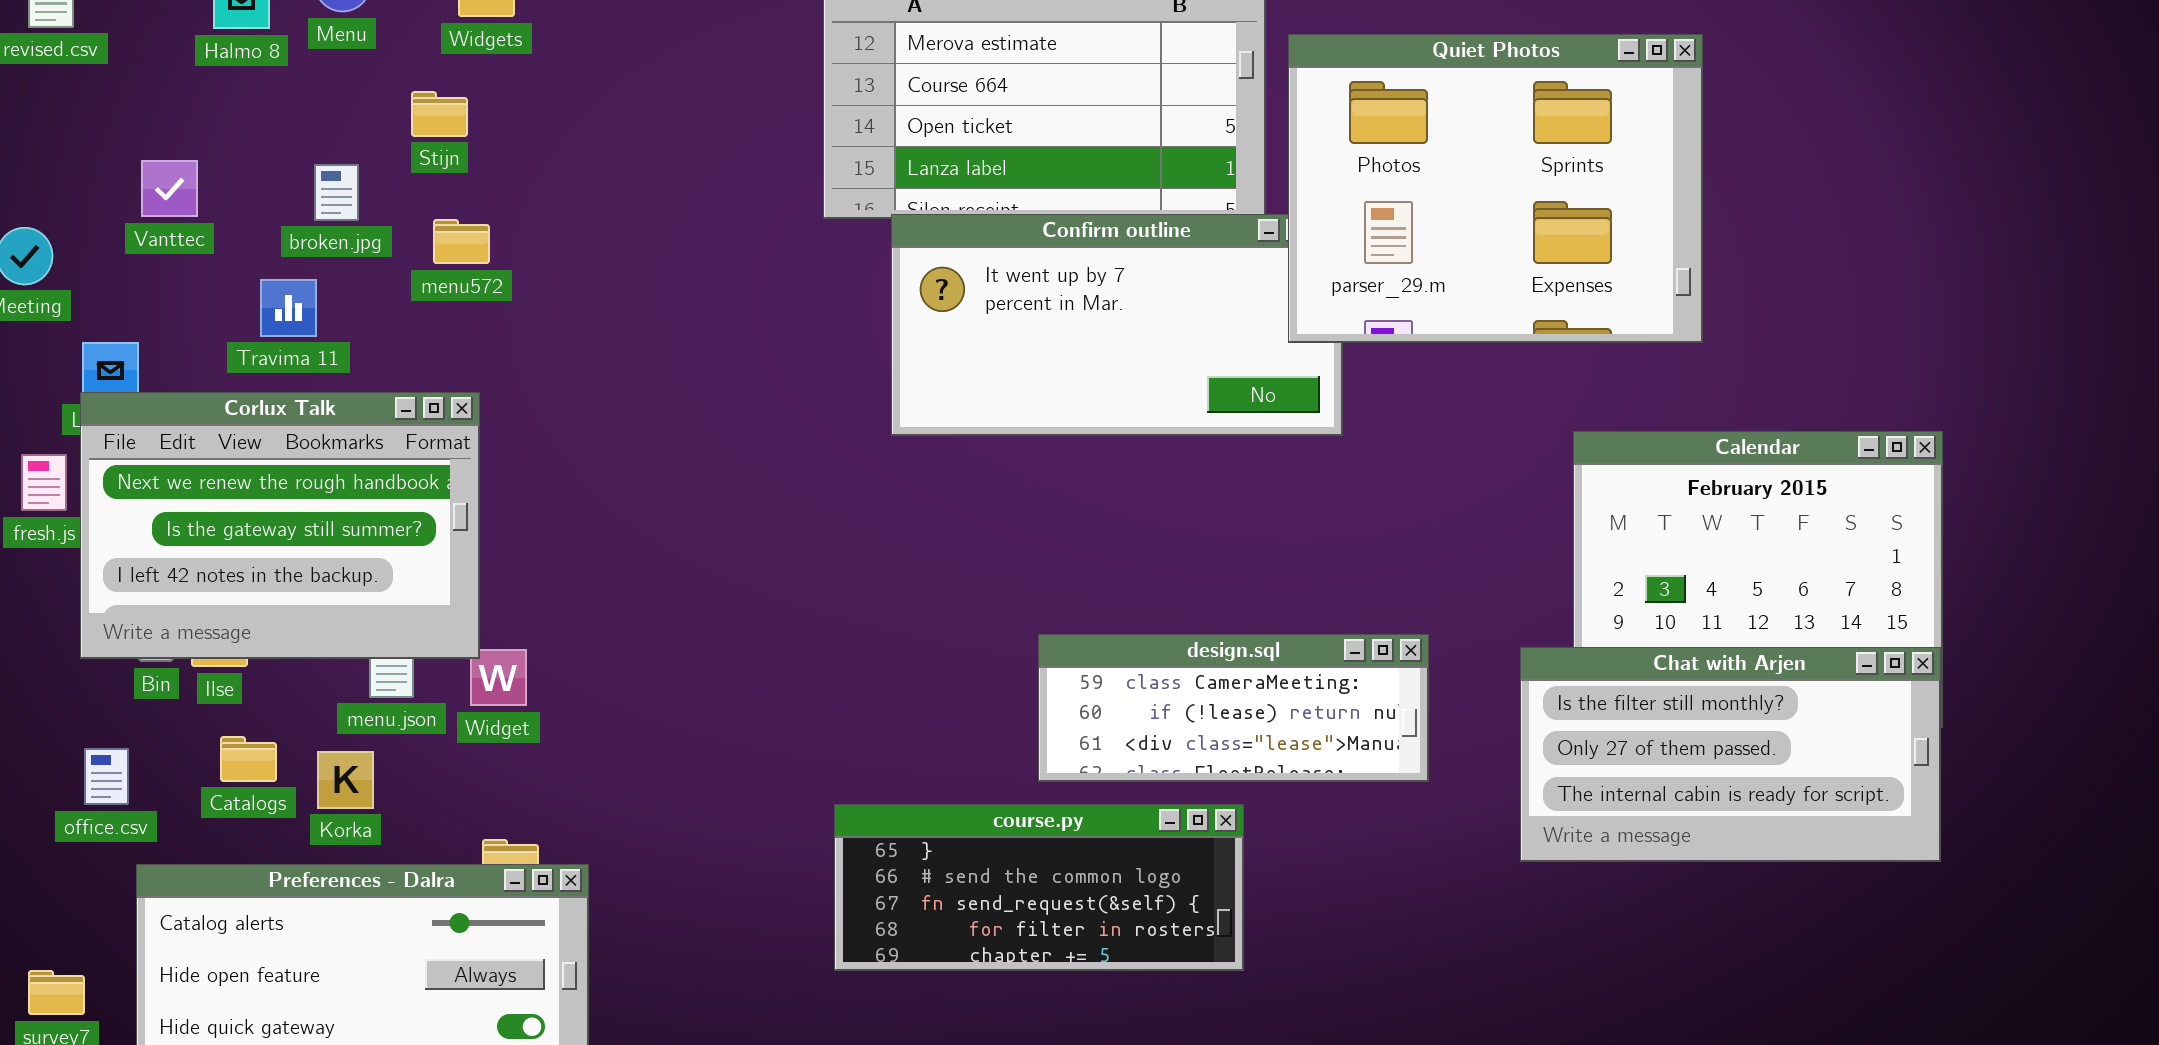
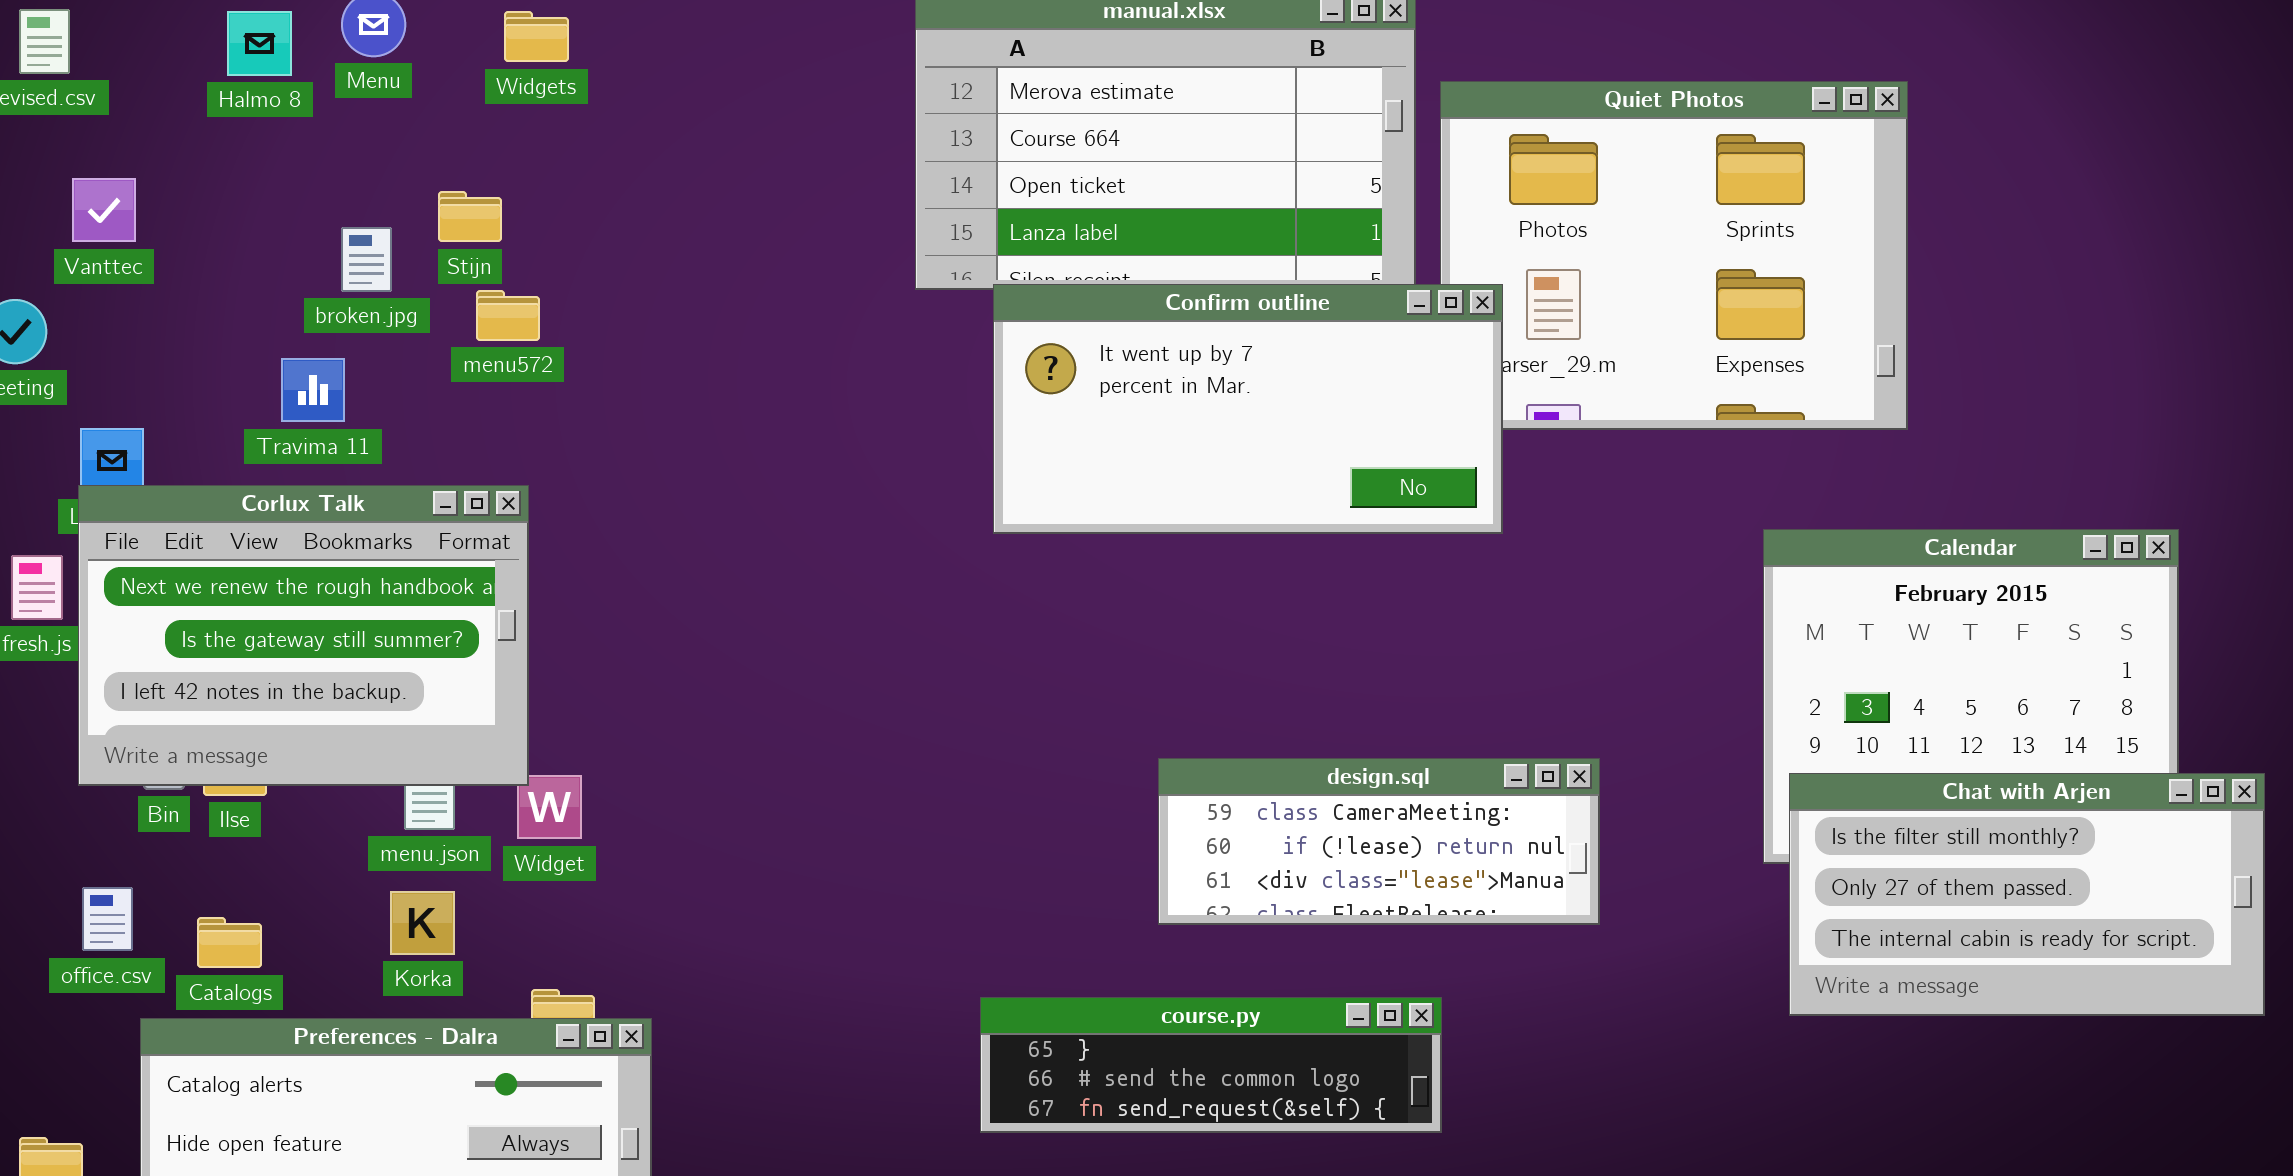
Stijn: [411,91,468,137] -> [438,191,502,242], moved
Vanttec: [141,160,198,217] -> [72,178,136,242], moved
Confirm outline: [891,214,1343,436] -> [993,284,1503,534], raised
Chat with Arjen: [1520,647,1941,862] -> [1789,773,2265,1016], moved
Catalogs: [220,736,277,782] -> [197,917,262,968], moved
Korka: [317,751,374,809] -> [390,891,455,955], moved
course.py: [834,804,1244,971] -> [980,997,1442,1133], moved, resized

